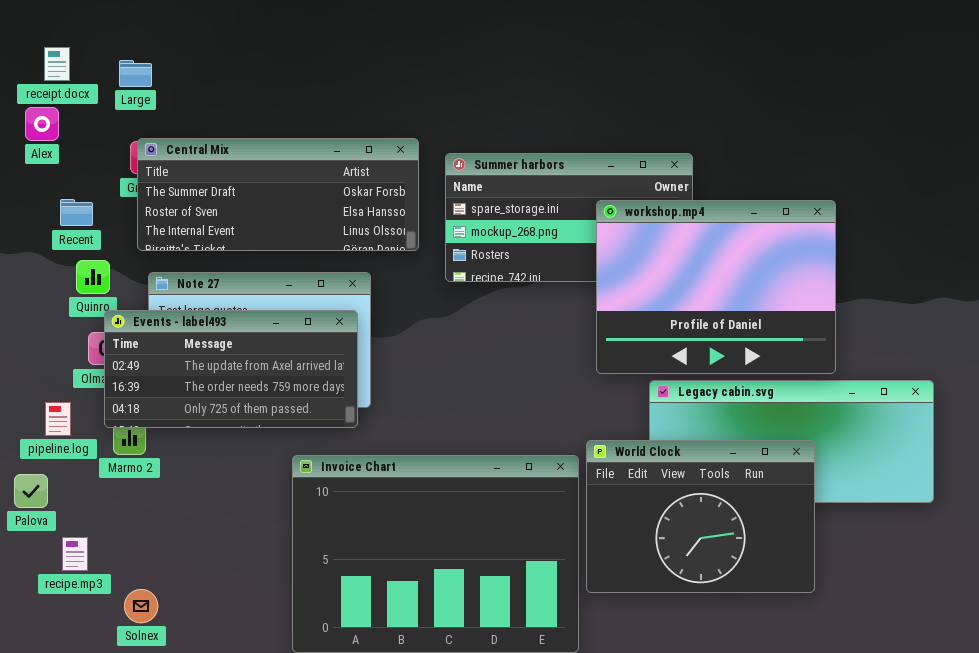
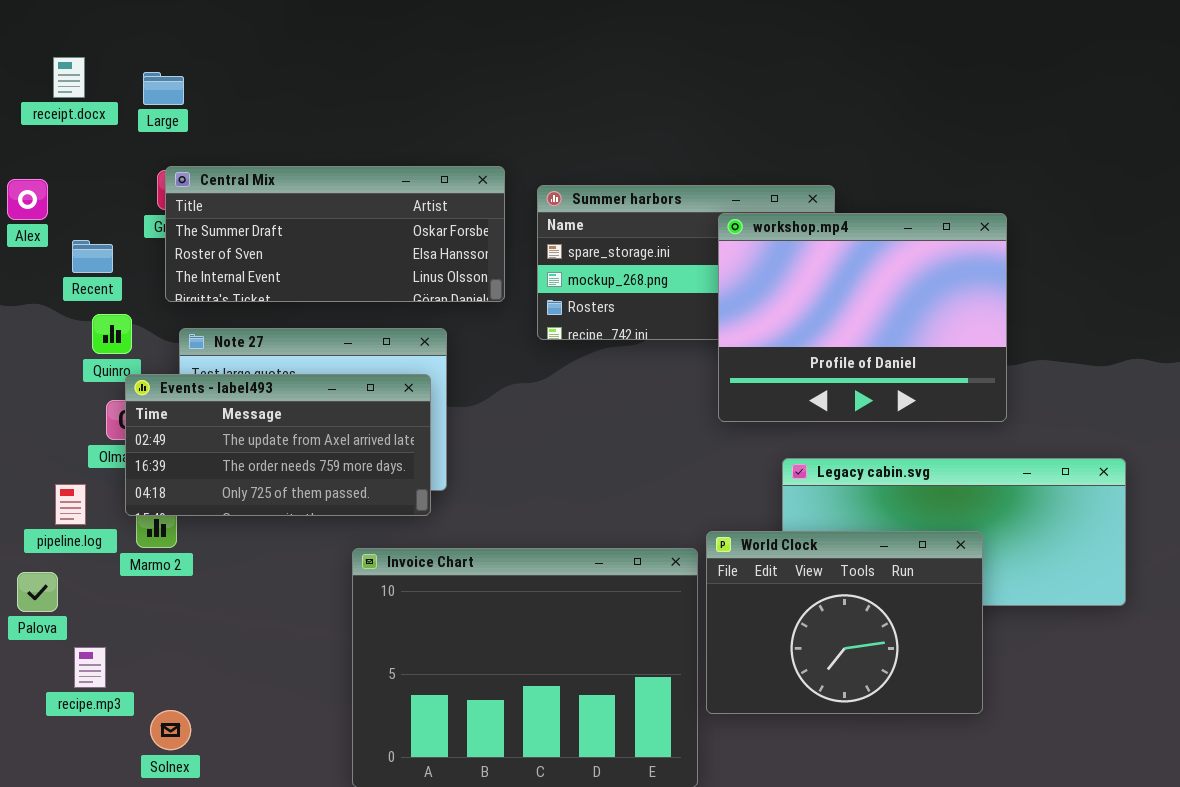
Alex: [25,107,59,141] -> [7,179,48,220], moved
workshop.mp4: [596,200,836,374] -> [718,213,1007,422], moved

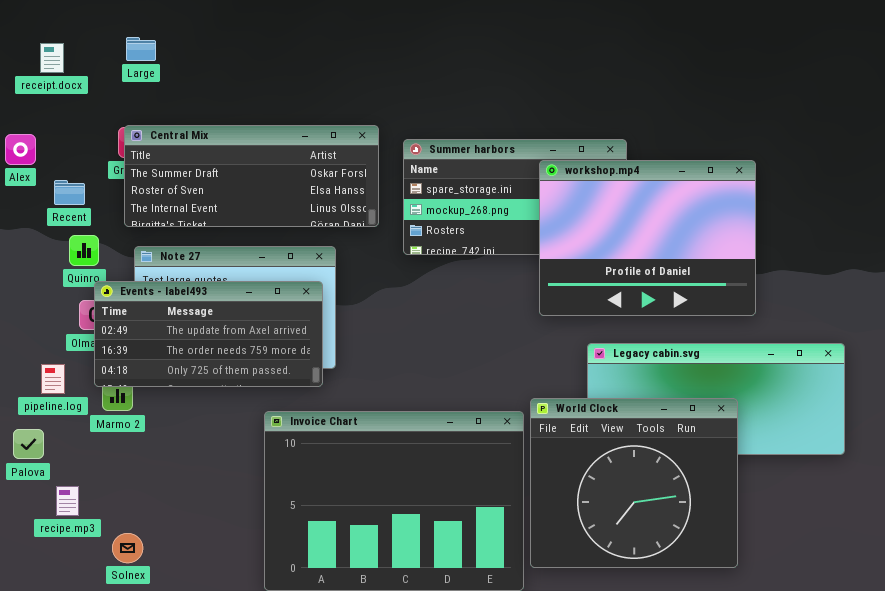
Large: [143,72,184,105] -> [126,37,156,61], moved
World Clock: [706,531,983,714] -> [530,398,738,568], resized

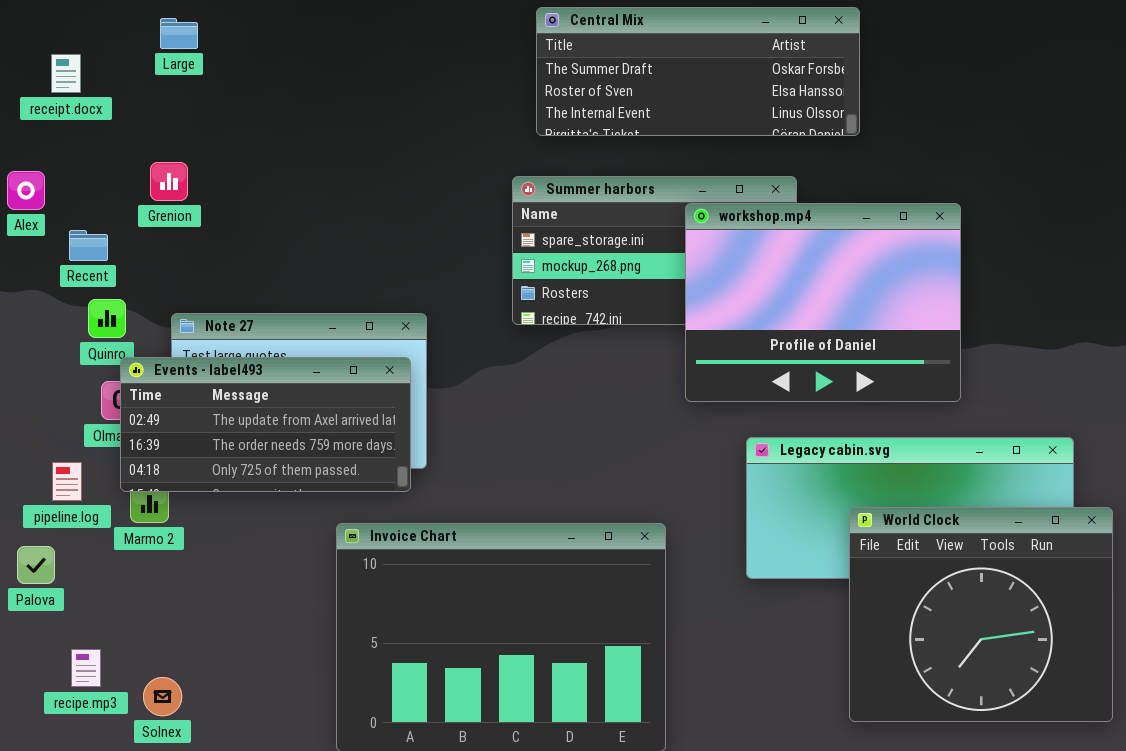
Large: [126,37,156,61] -> [160,18,198,49], moved
Central Mix: [124,125,379,227] -> [536,7,860,136], moved
World Clock: [530,398,738,568] -> [849,507,1113,722], moved
recipe.mp3: [56,486,79,516] -> [71,649,101,687], moved

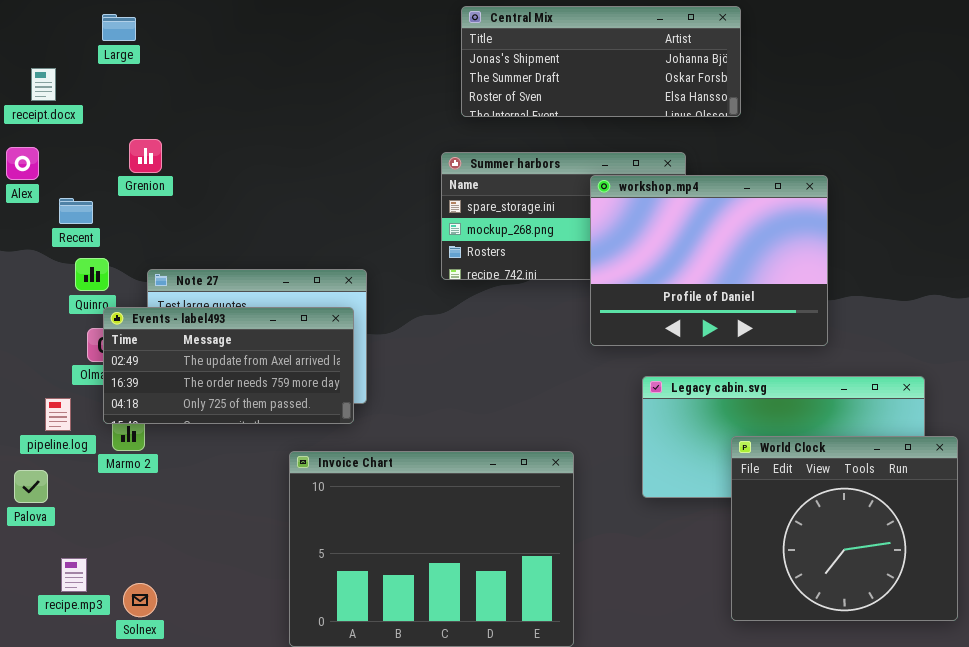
Central Mix: [536,7,860,136] -> [461,6,741,117], scrolled up 1 row
Large: [160,18,198,49] -> [102,14,136,41], moved
receipt.docx: [51,54,81,93] -> [31,68,56,101], moved

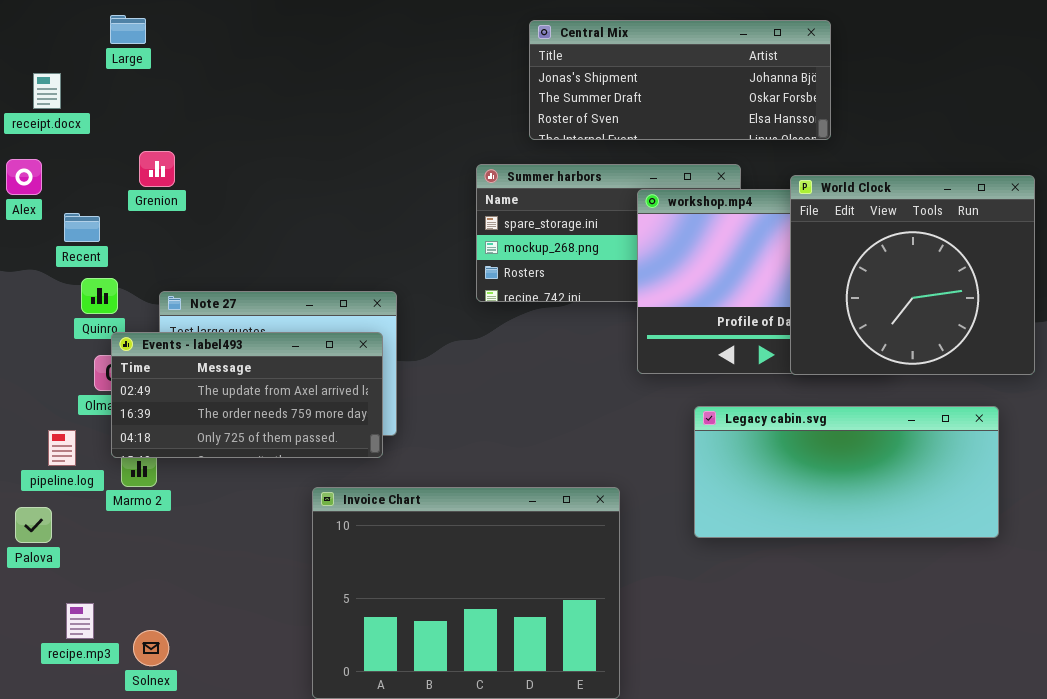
Central Mix: [461,6,741,117] -> [529,20,831,140], moved
World Clock: [731,436,958,621] -> [790,175,1035,375], moved

